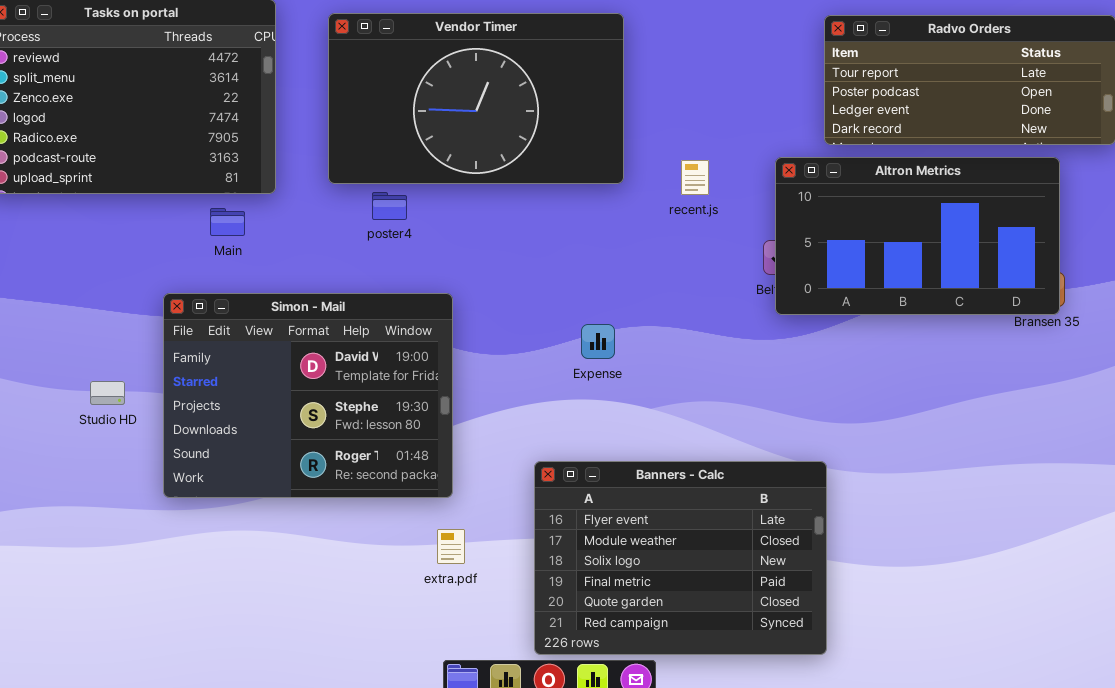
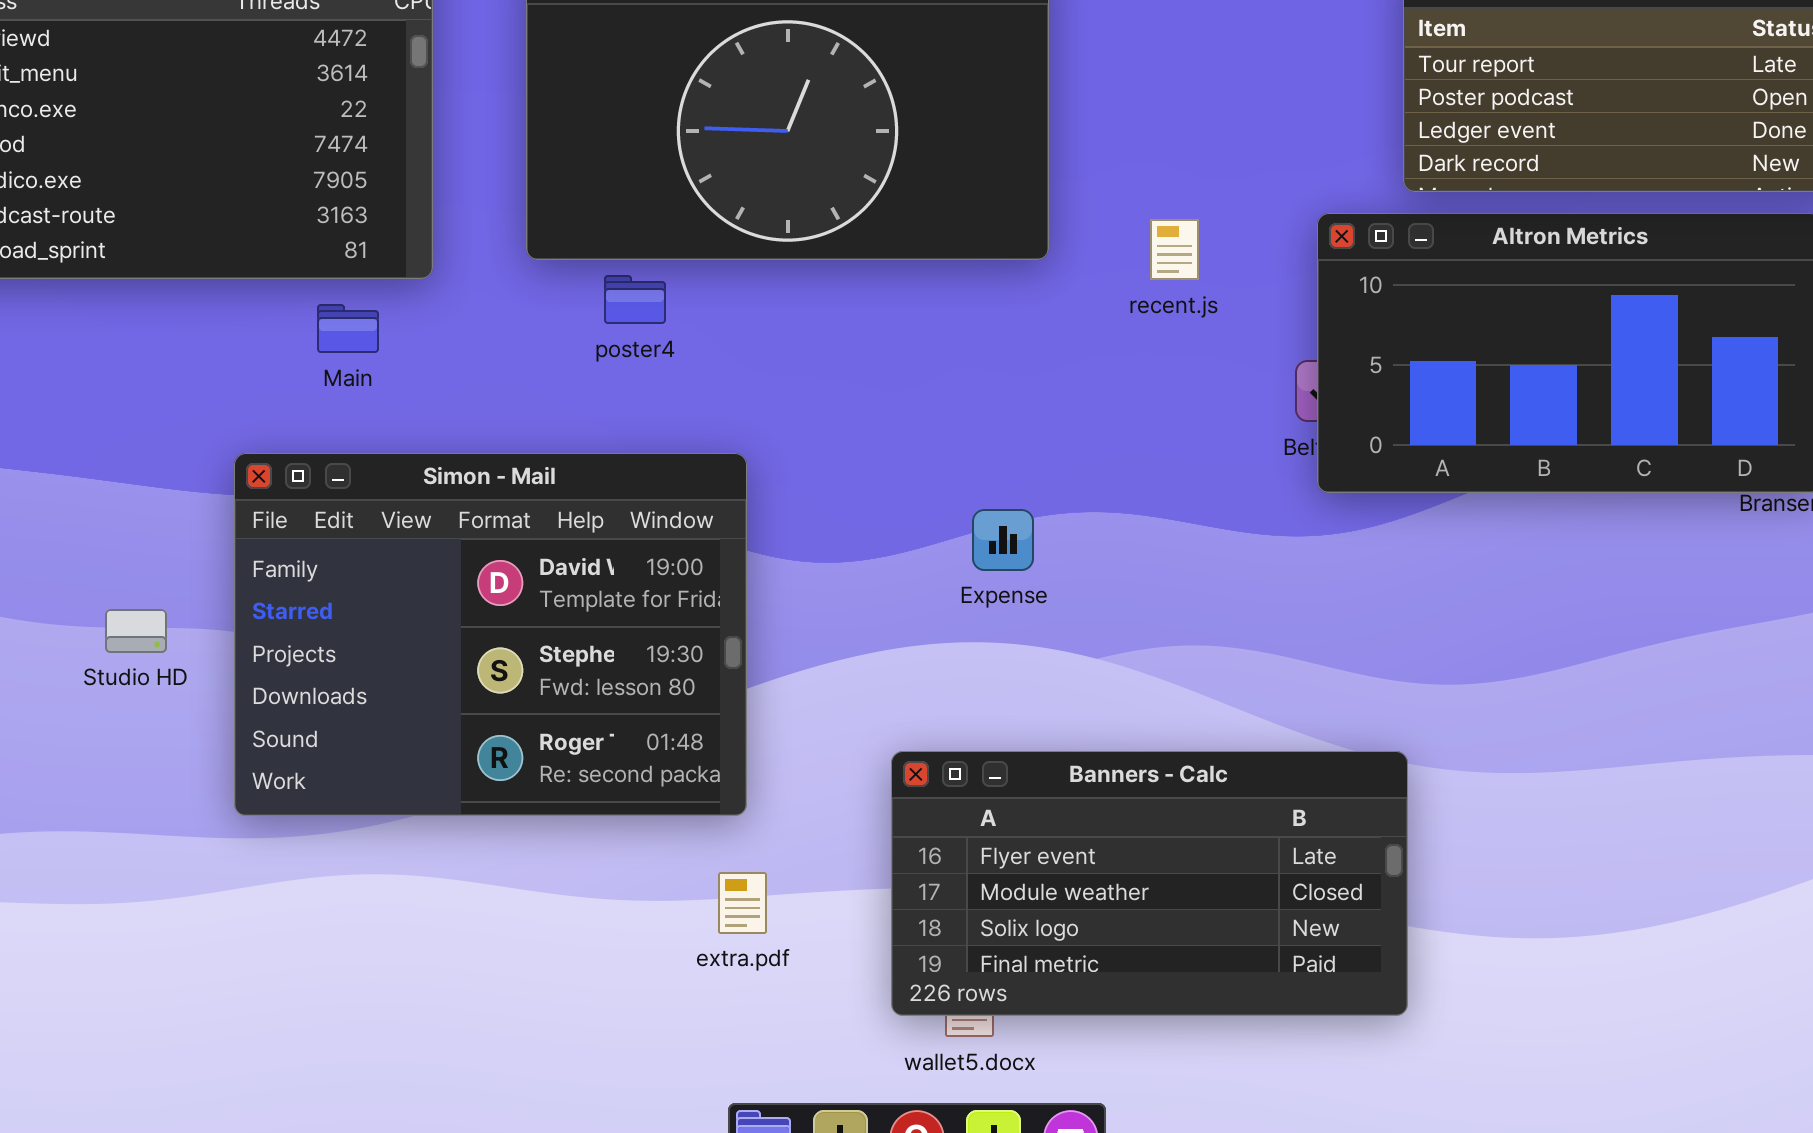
Banners - Calc: [534,461,827,655] -> [891,751,1408,1016], resized

